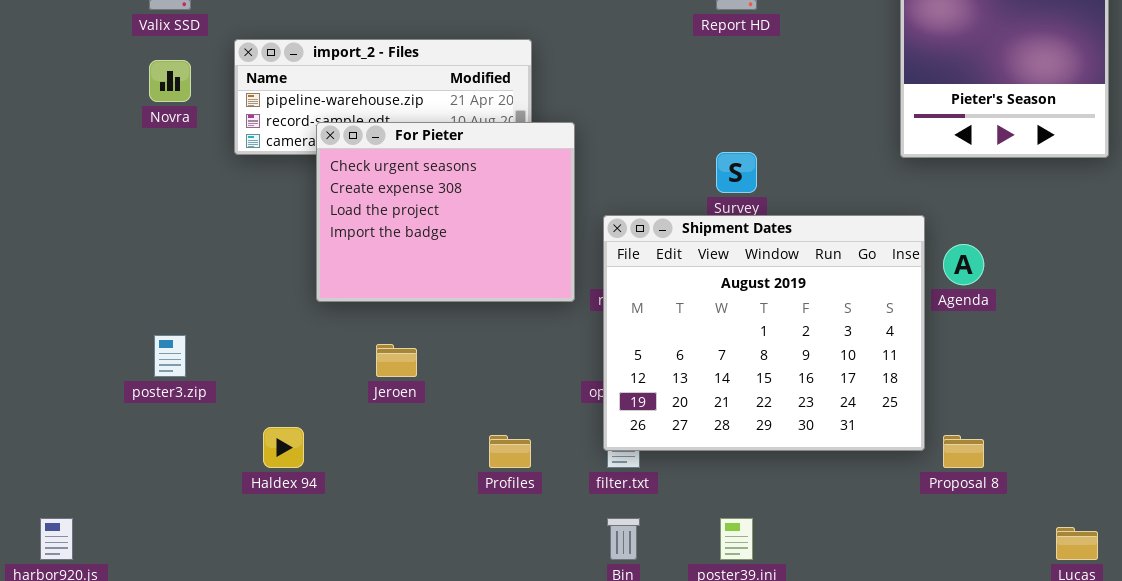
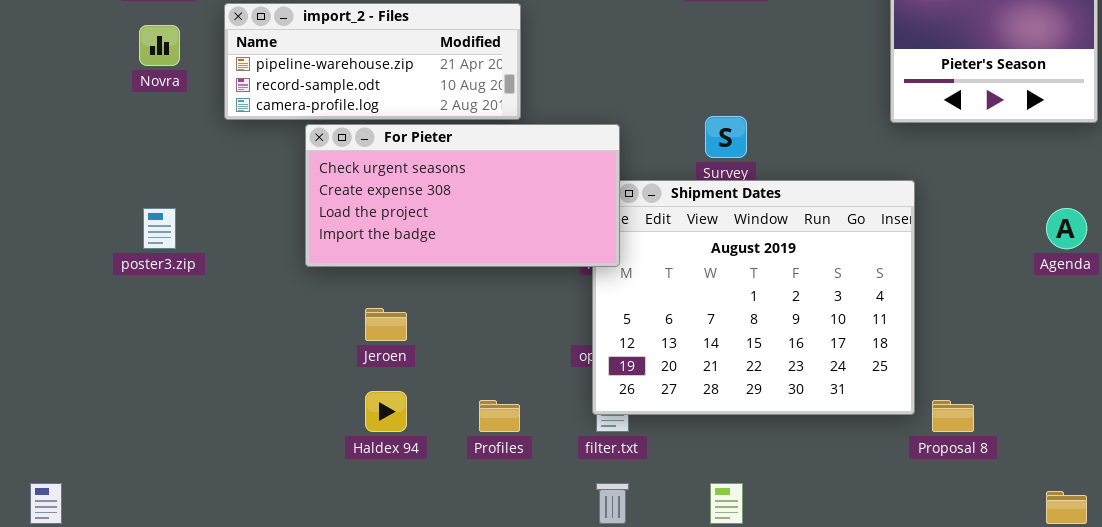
For Pieter: [316,122,575,302] -> [305,124,620,267], resized
Agenda: [943,244,984,285] -> [1046,208,1087,249], moved
poster3.zip: [154,335,186,377] -> [143,208,176,249], moved
Haldex 94: [263,427,304,468] -> [365,391,407,432], moved

